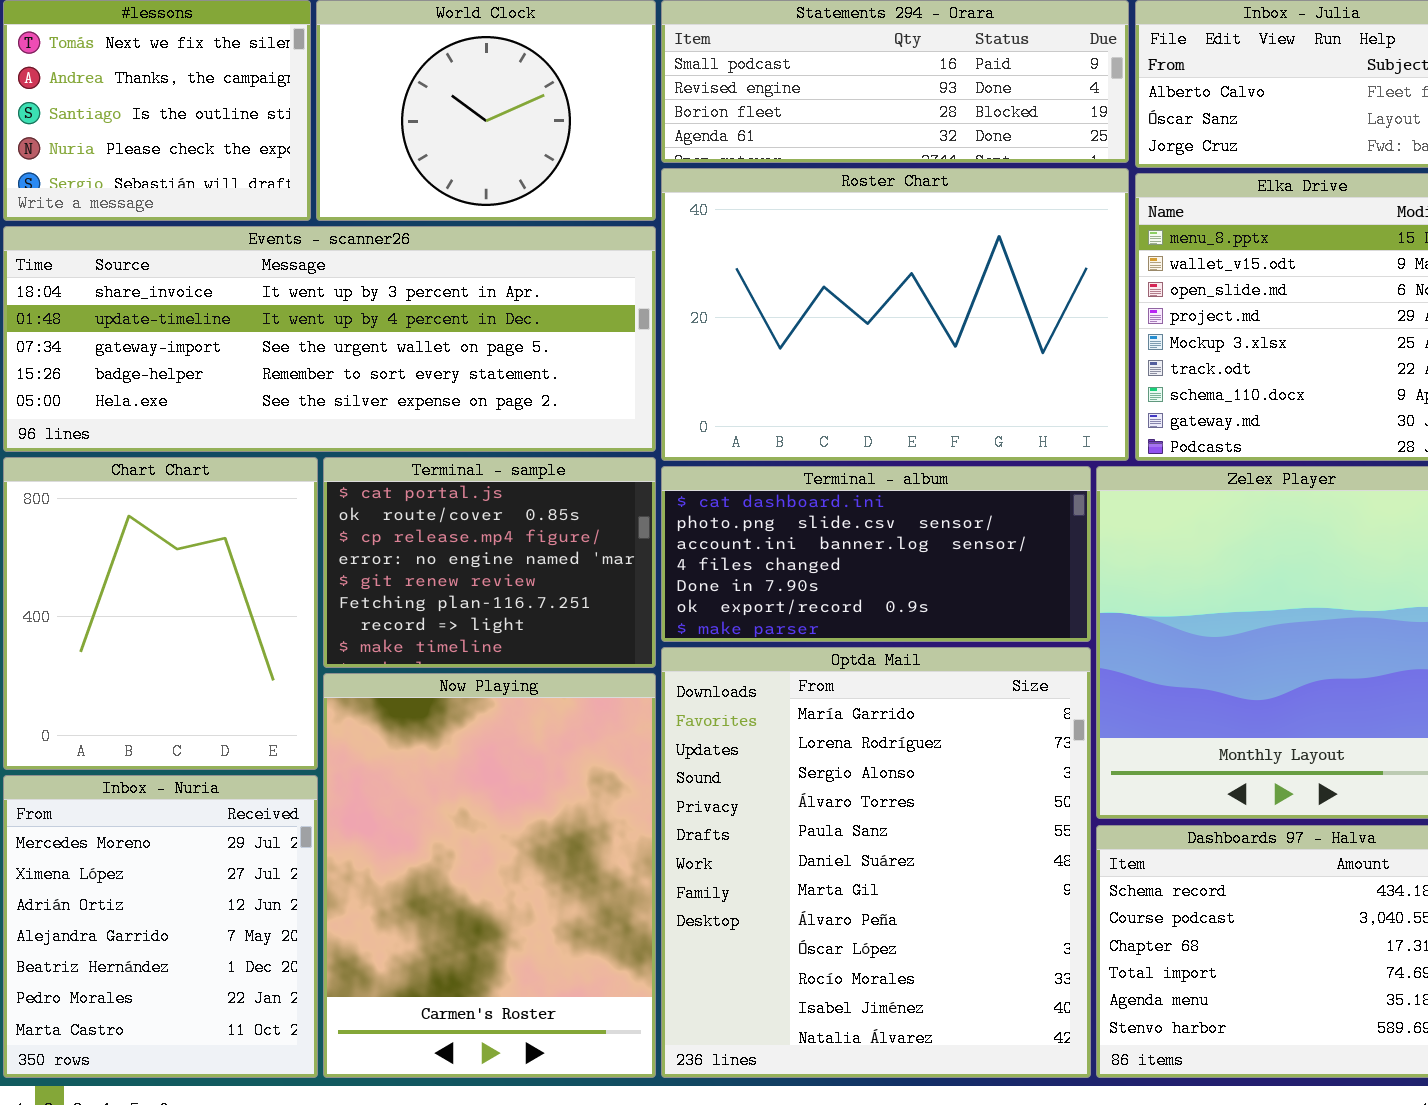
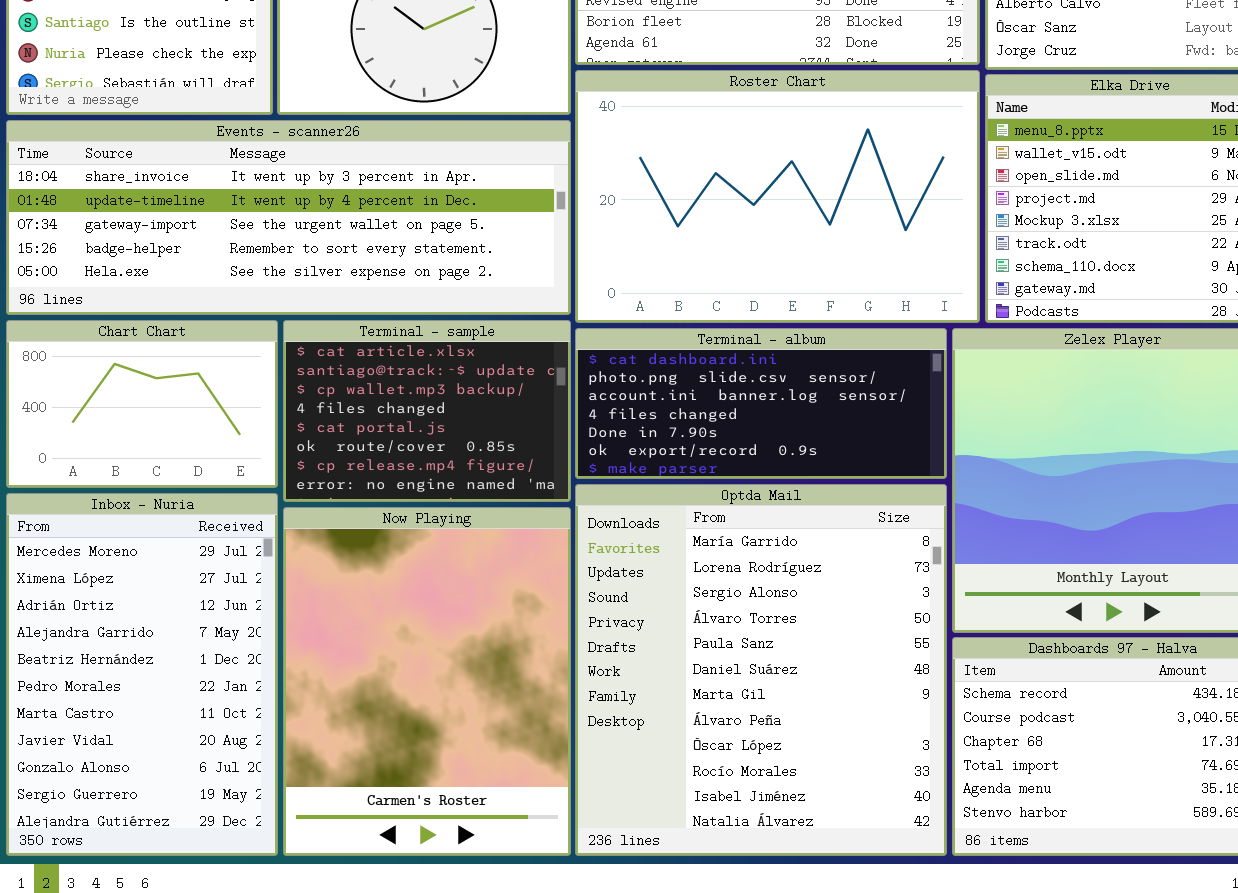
Chart Chart: [3,457,318,770] -> [6,320,278,488], resized
Terminal - sample: [323,457,656,668] -> [283,320,571,502], scrolled up 4 rows
Inbox - Nuria: [3,775,318,1078] -> [6,493,278,856], resized

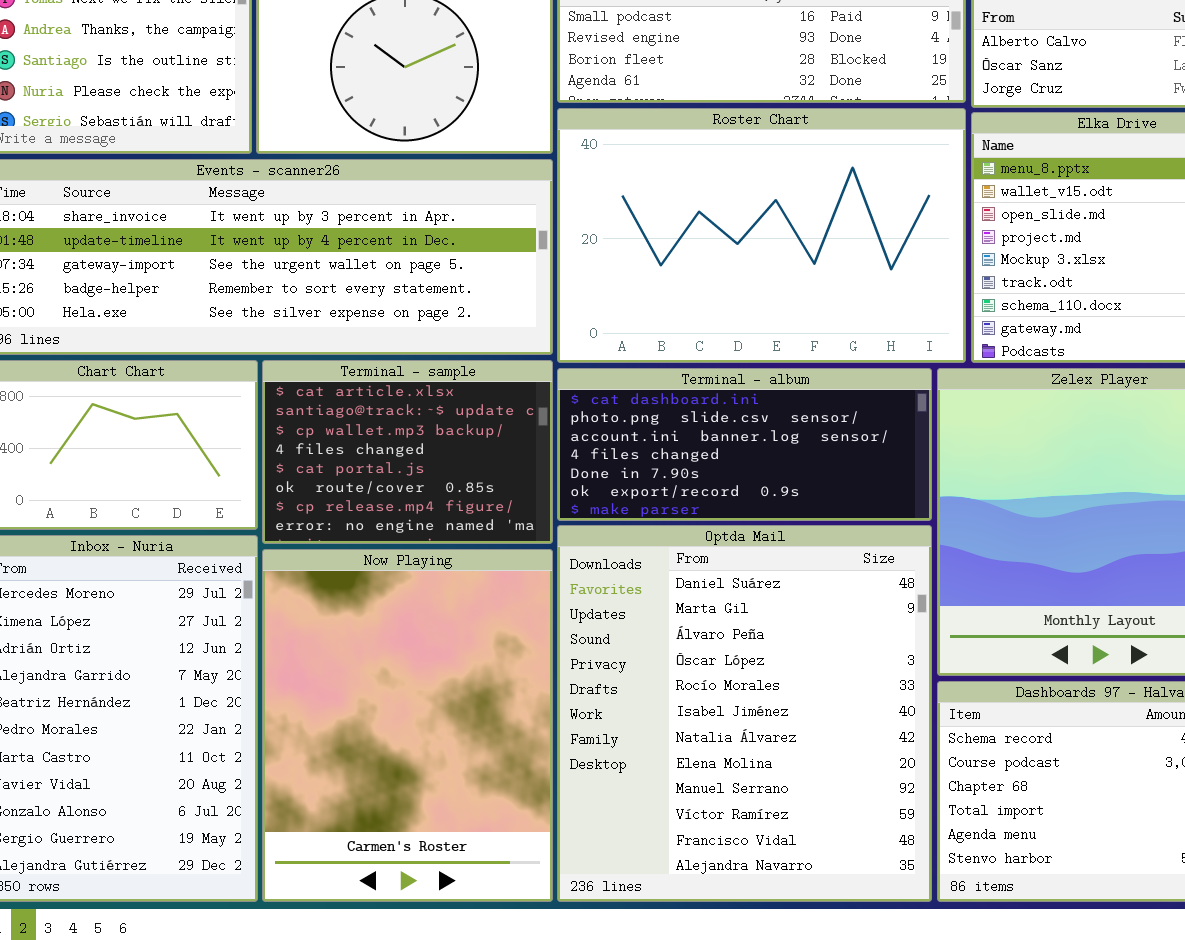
Optda Mail: [575,484,947,856] -> [557,525,932,902], scrolled down 5 rows

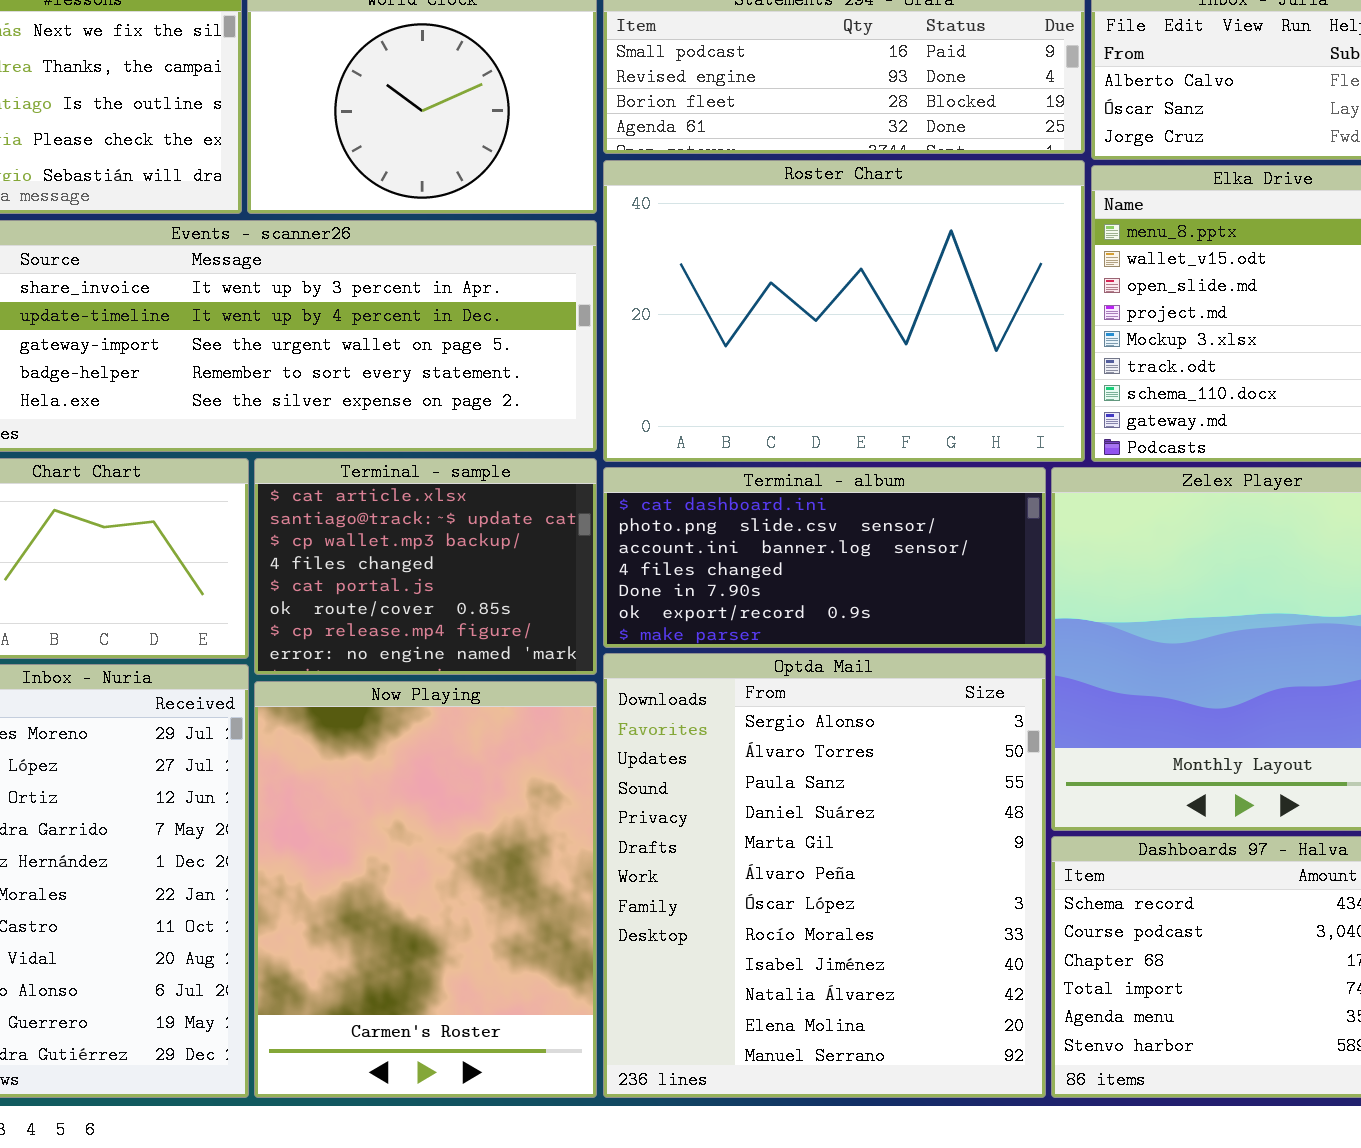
Optda Mail: [557,525,932,902] -> [603,653,1046,1098], scrolled up 3 rows

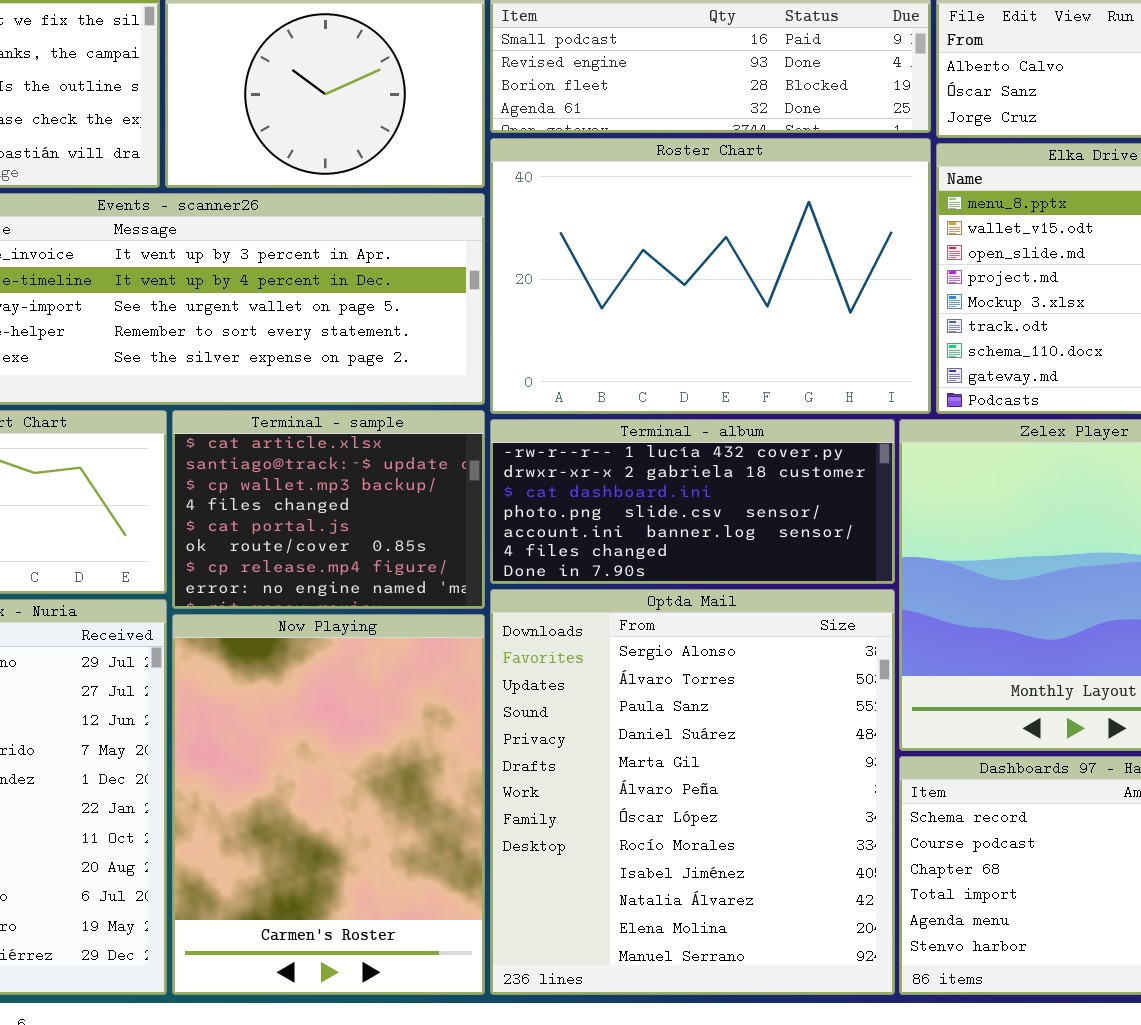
Terminal - album: [603,467,1046,648] -> [490,419,895,584], scrolled up 2 rows

